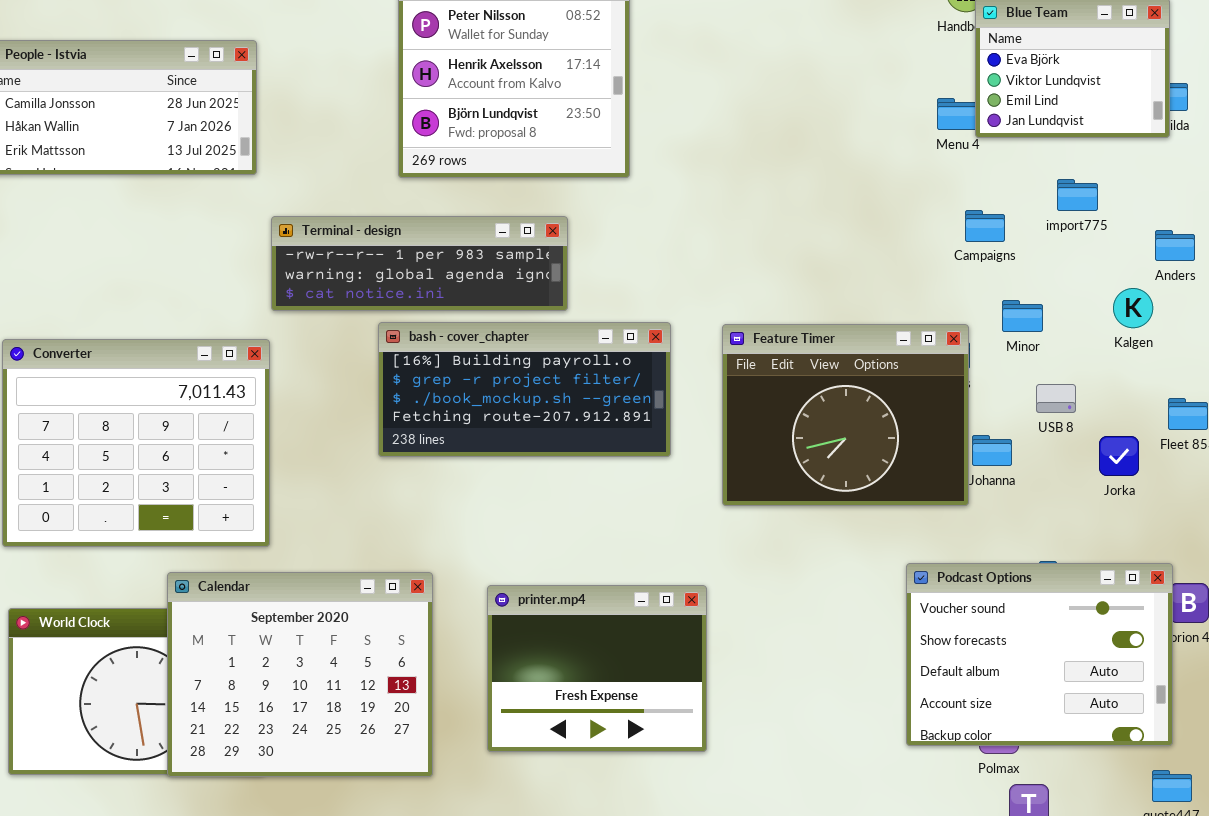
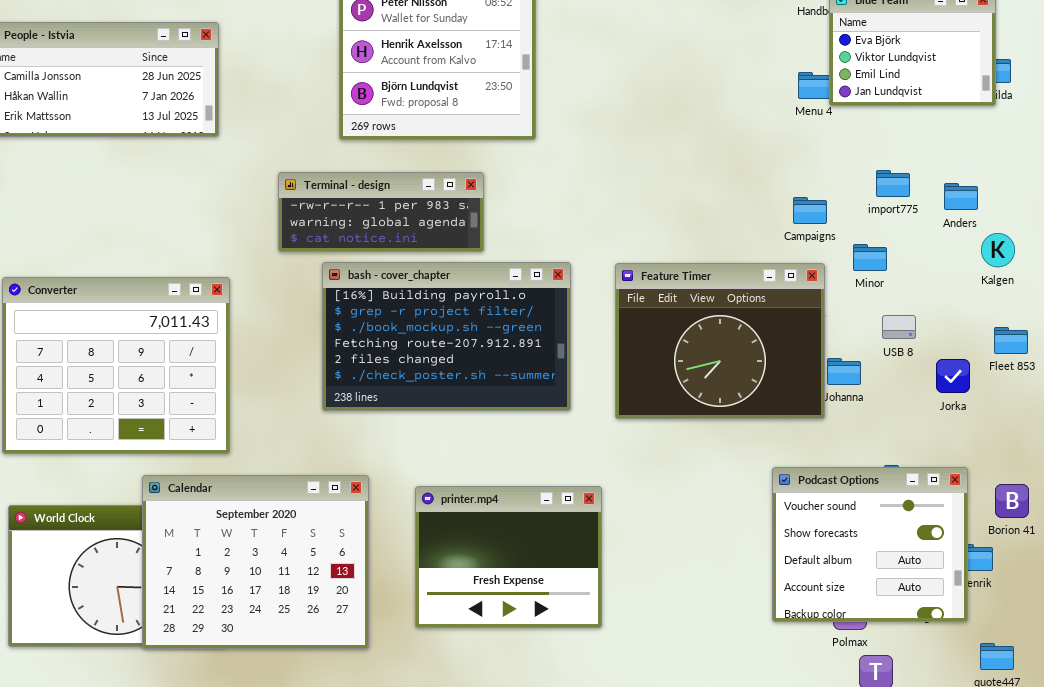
import775: [1057,179,1098,211] -> [876,170,910,197], moved
Campaigns: [965,210,1005,242] -> [793,197,827,224], moved
Terminal - design: [271,216,568,311] -> [278,172,484,252], resized
Anders: [1155,230,1195,261] -> [944,183,978,210], moved
Kalgen: [1113,288,1153,328] -> [981,233,1015,267], moved
bash - cover_chapter: [378,322,671,457] -> [322,262,571,411], resized
Podcast Options: [906,563,1173,746] -> [772,467,968,622], resized

